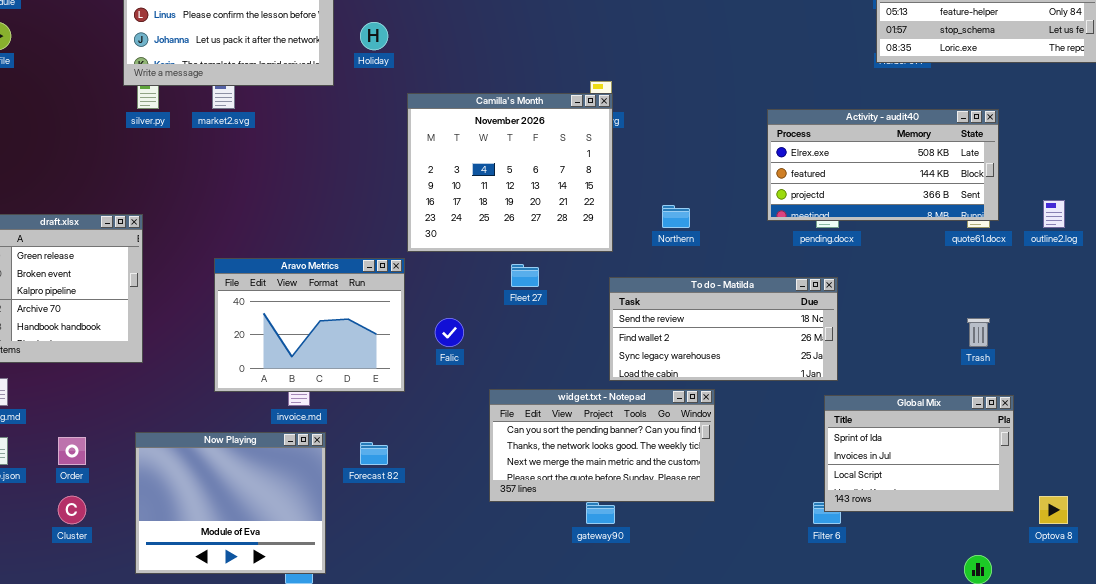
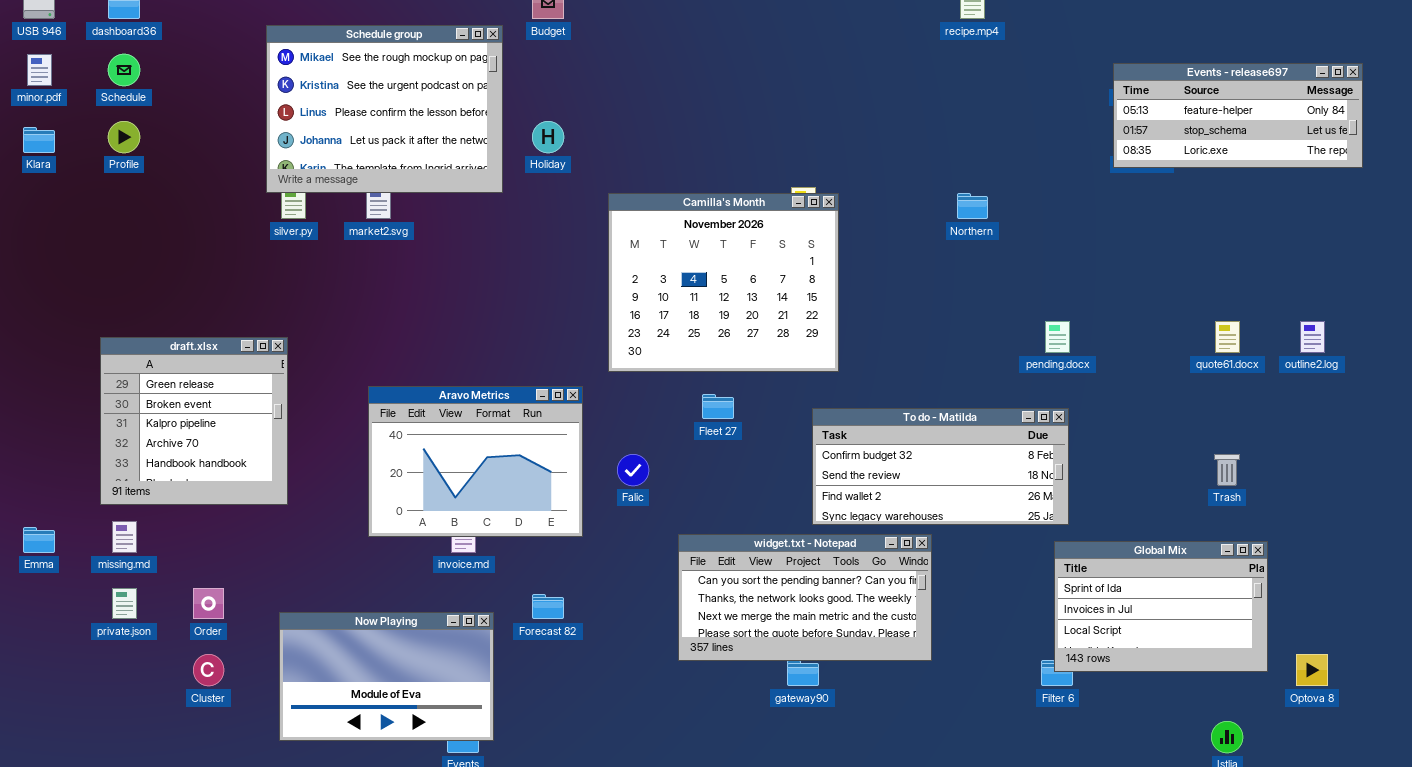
Camilla's Month: [407,93,613,252] -> [608,193,839,372], moved
Activity - audit40: [767,109,999,221] -> none, closed
Northern: [662,205,690,228] -> [957,193,988,219], moved
To do - Matilda: [609,277,838,381] -> [812,408,1069,525], scrolled up 1 row
Now Playing: [135,432,326,574] -> [279,612,494,741], resized

